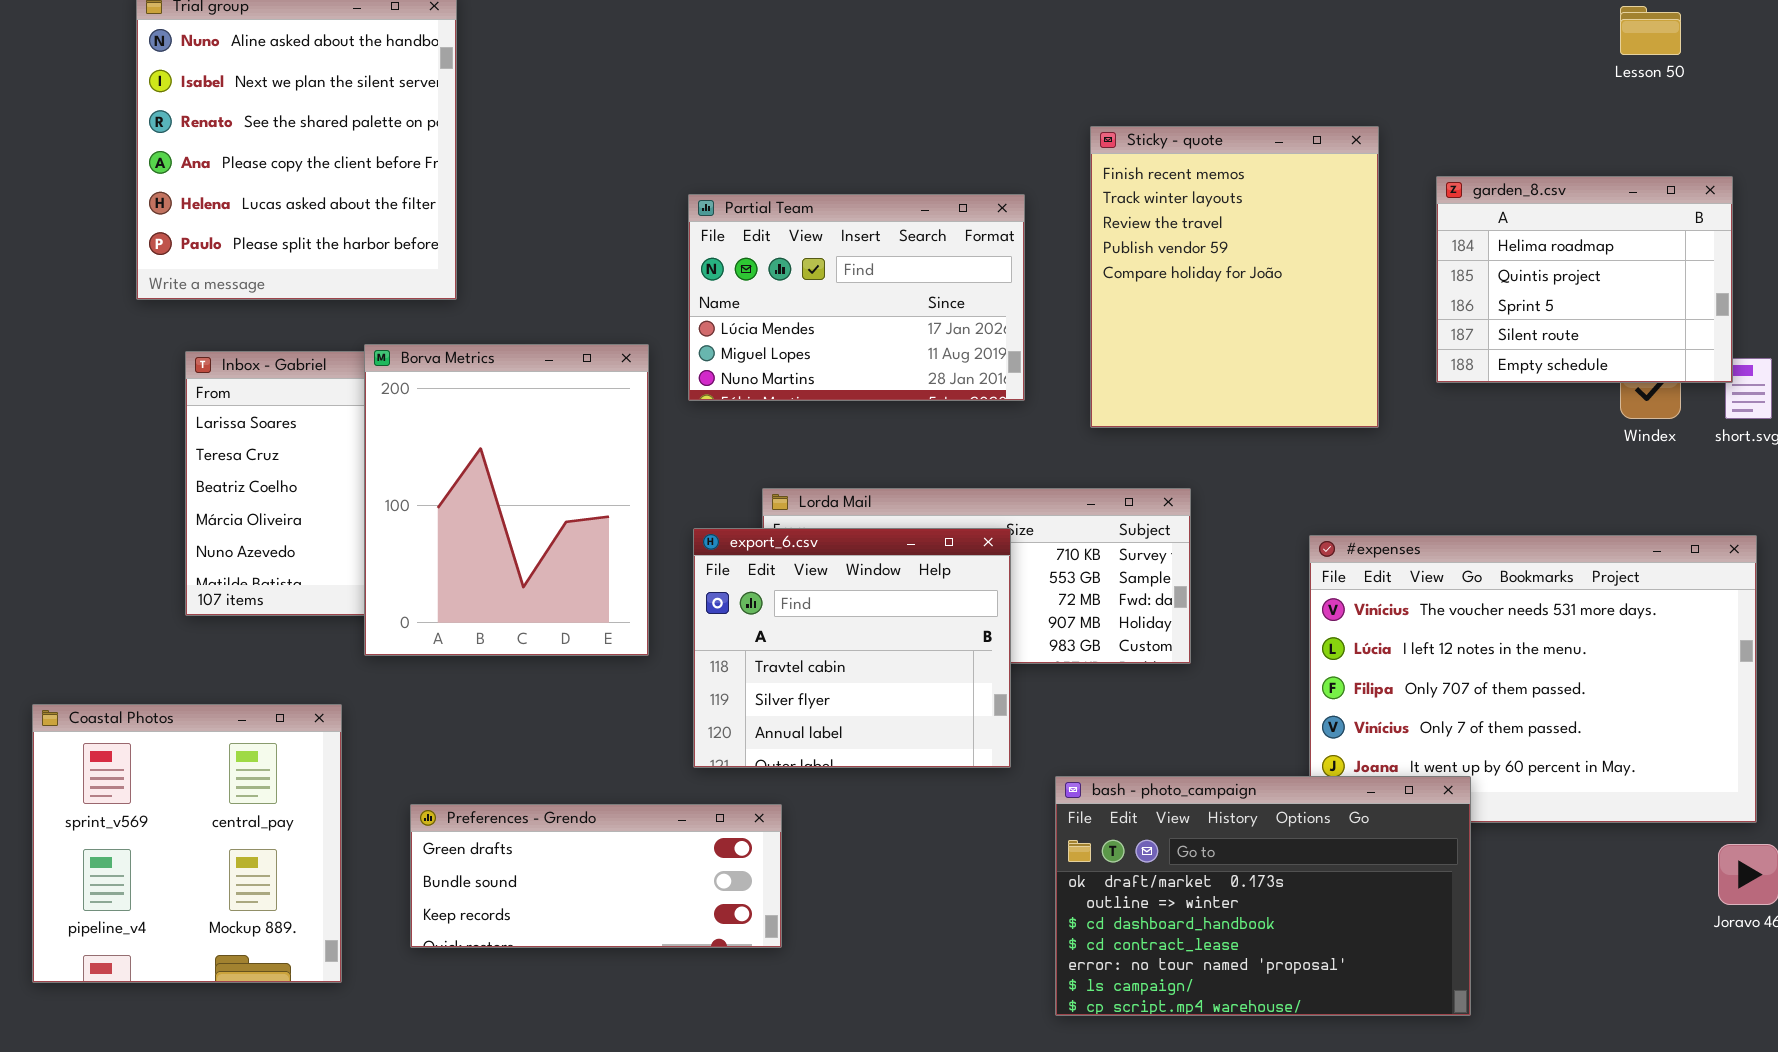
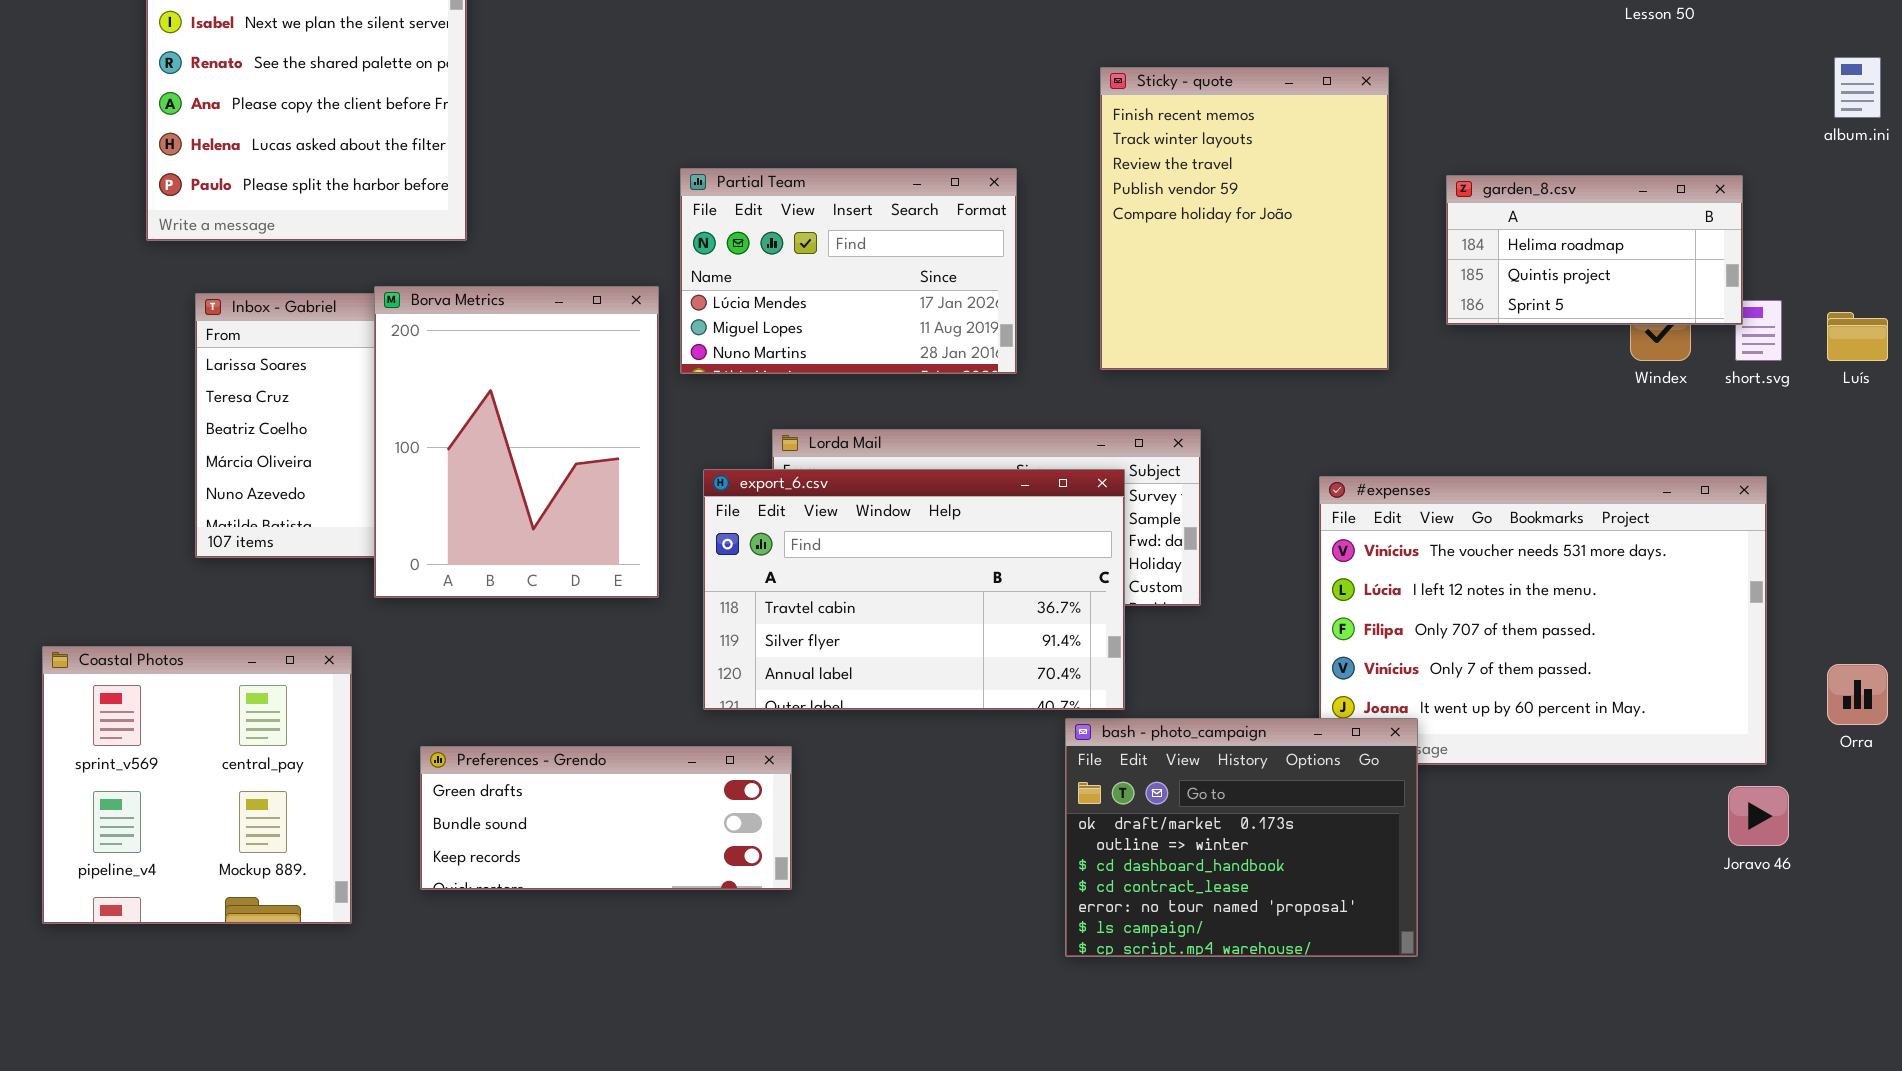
garden_8.csv: [1436,176,1733,383] -> [1446,175,1743,325], resized
Partial Team: [688,194,1025,401] -> [680,168,1017,374], moved
export_6.csv: [693,528,1011,768] -> [703,469,1125,710], resized
bash - photo_campaign: [1055,776,1471,1016] -> [1065,718,1418,957], resized

